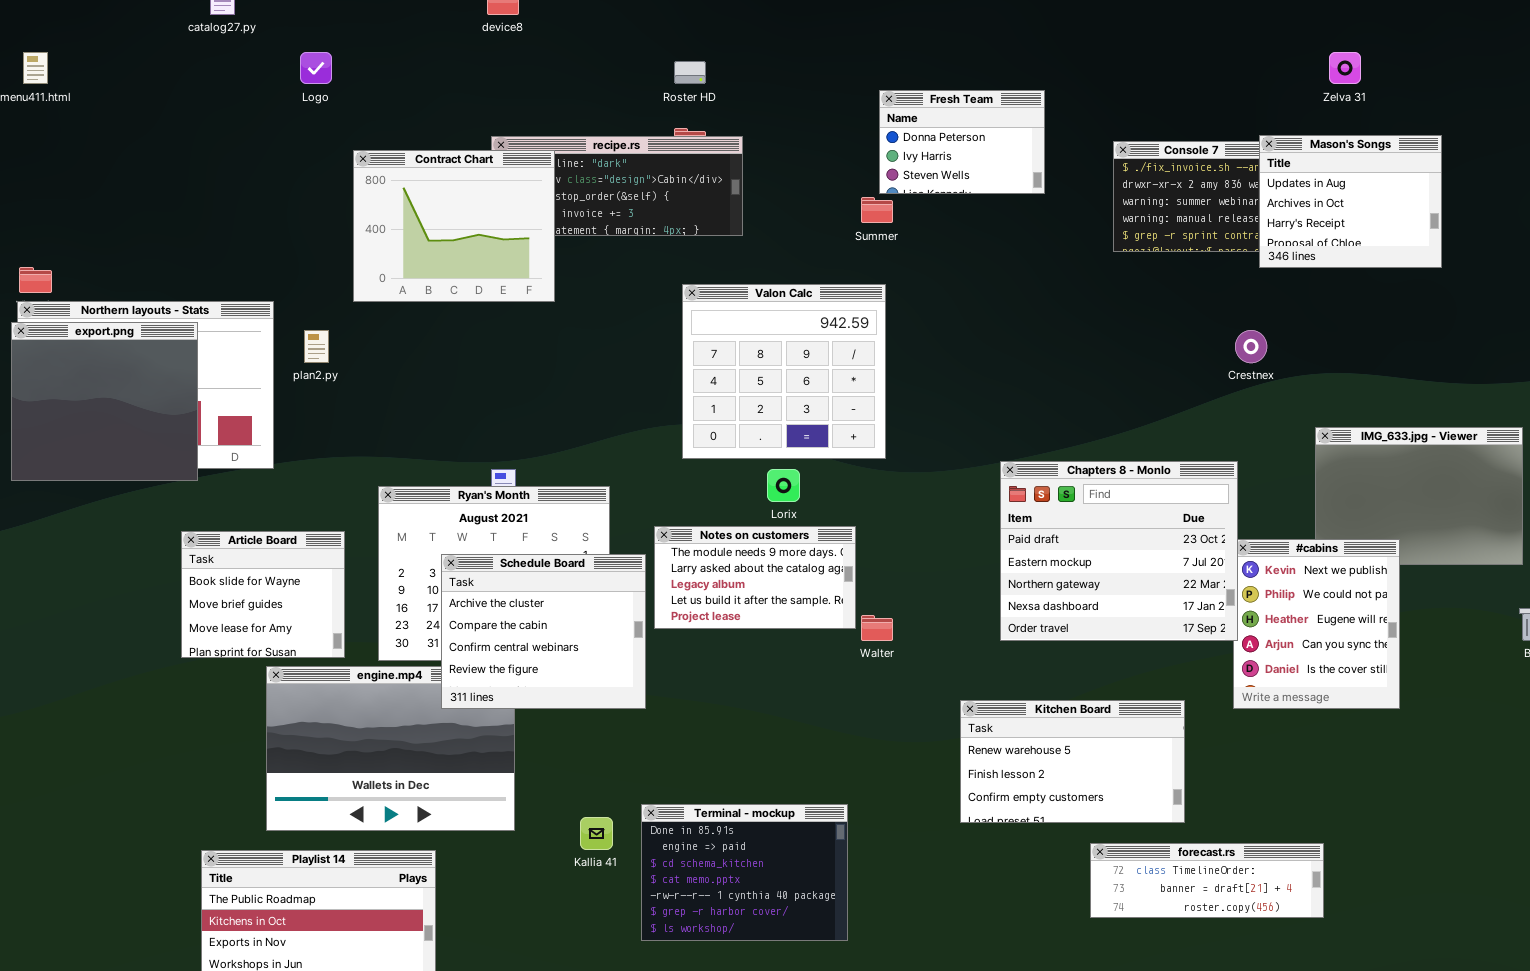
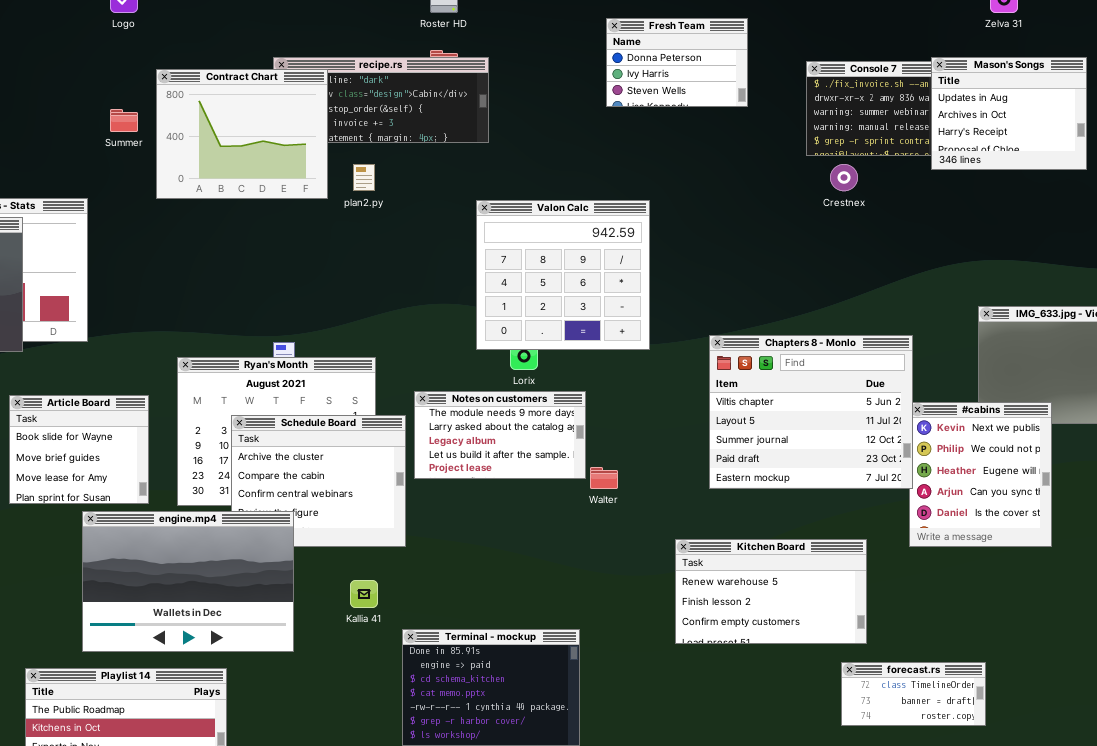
Summer: [861,197,893,223] -> [110,109,138,132], moved
Valon Calc: [682,284,886,459] -> [476,200,650,350], moved
plan2.py: [304,330,329,363] -> [353,164,375,191], moved
Crestnex: [1235,330,1267,363] -> [830,164,858,191], moved
Chapters 8 - Monlo: [1000,461,1238,641] -> [709,335,913,489], scrolled up 3 rows
engine.mp4: [266,666,515,831] -> [82,511,294,652], raised
Kallia 41: [580,817,613,850] -> [350,580,378,608], moved
forecast.rs: [1090,843,1324,918] -> [841,662,986,726], resized

